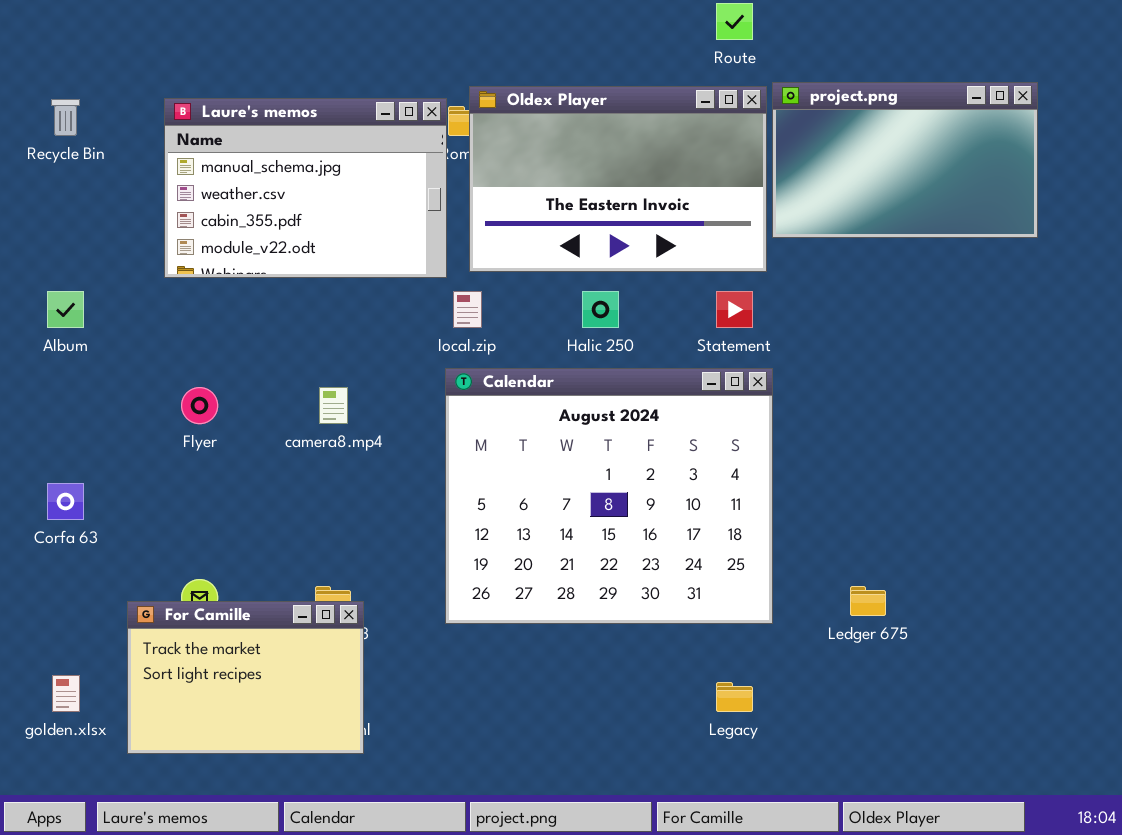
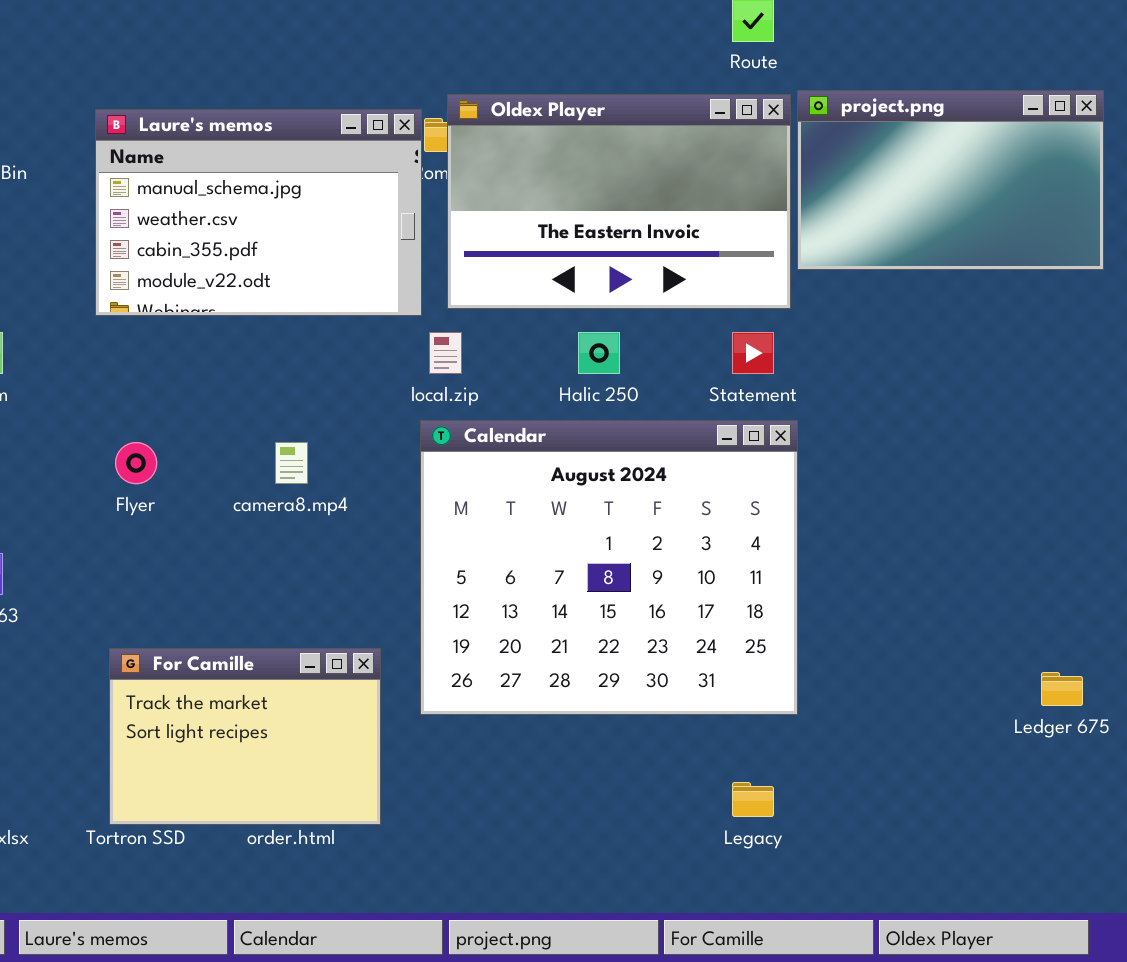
Ledger 675: [850,586,886,616] -> [1041,672,1083,706], moved
For Camille: [127,601,364,754] -> [109,648,381,825], moved

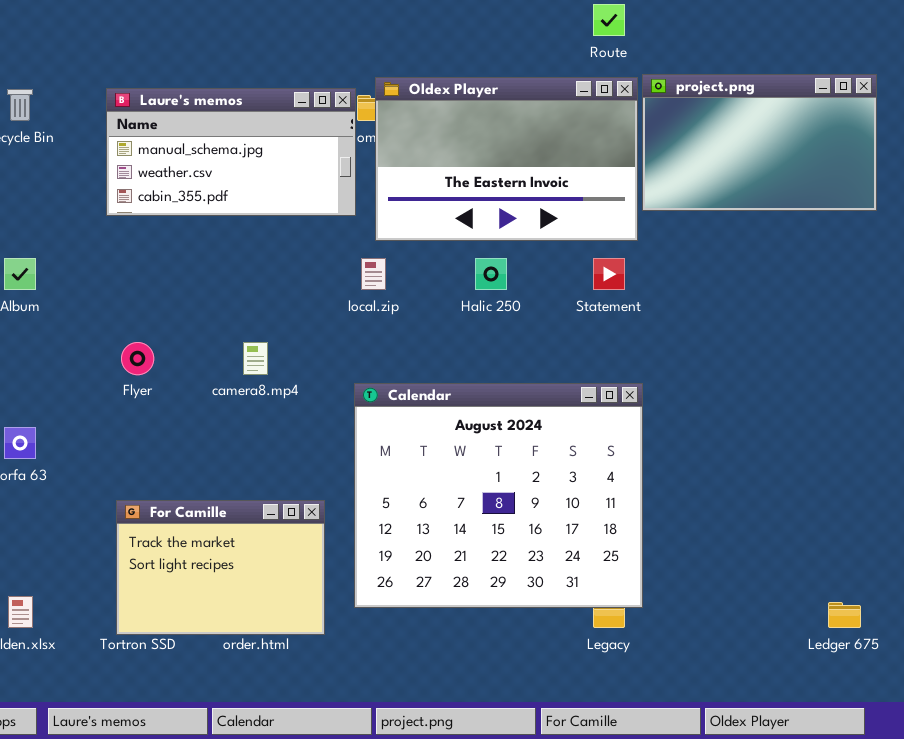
Laure's memos: [95,109,422,316] -> [106,88,356,216], resized
Calendar: [420,420,798,715] -> [354,383,643,608], moved
Ledger 675: [1041,672,1083,706] -> [828,602,861,628], moved

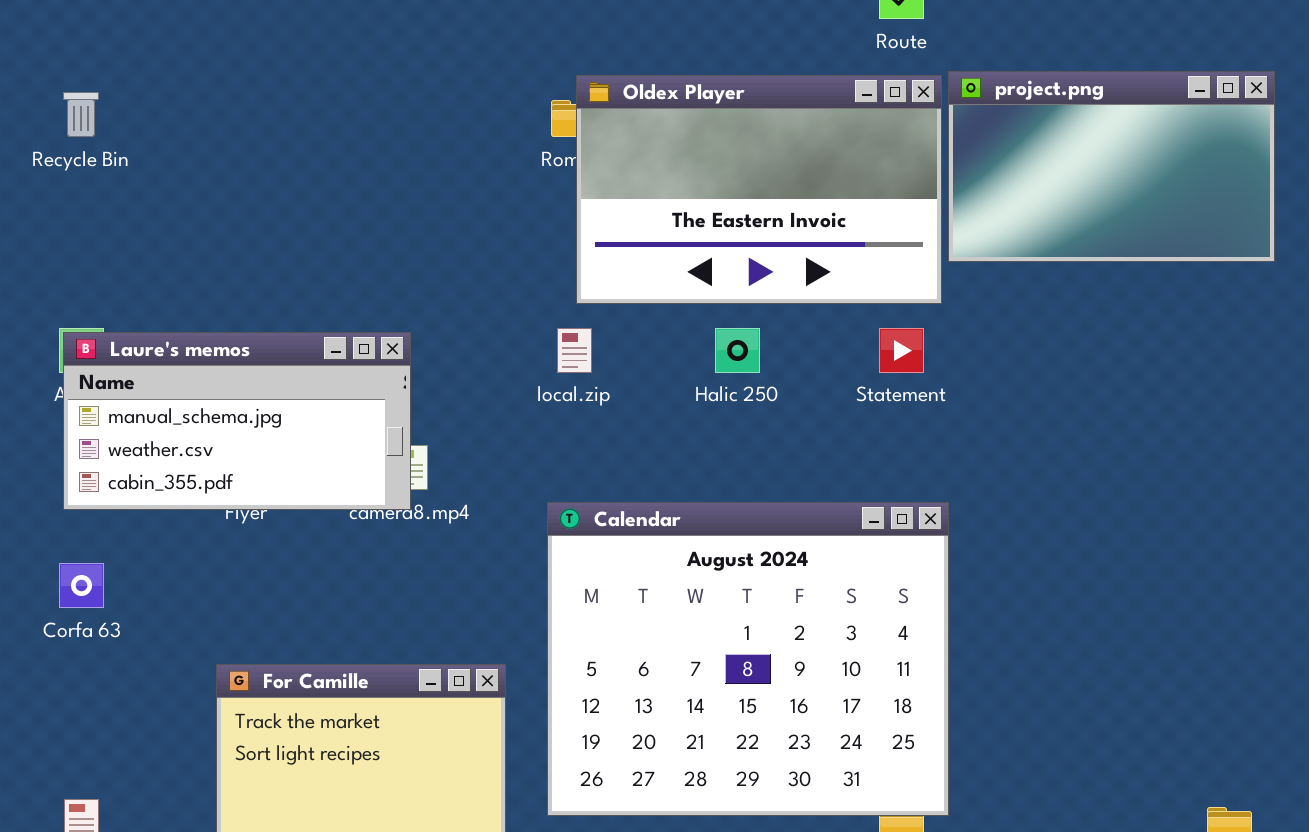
Laure's memos: [106,88,356,216] -> [63,332,411,510], moved

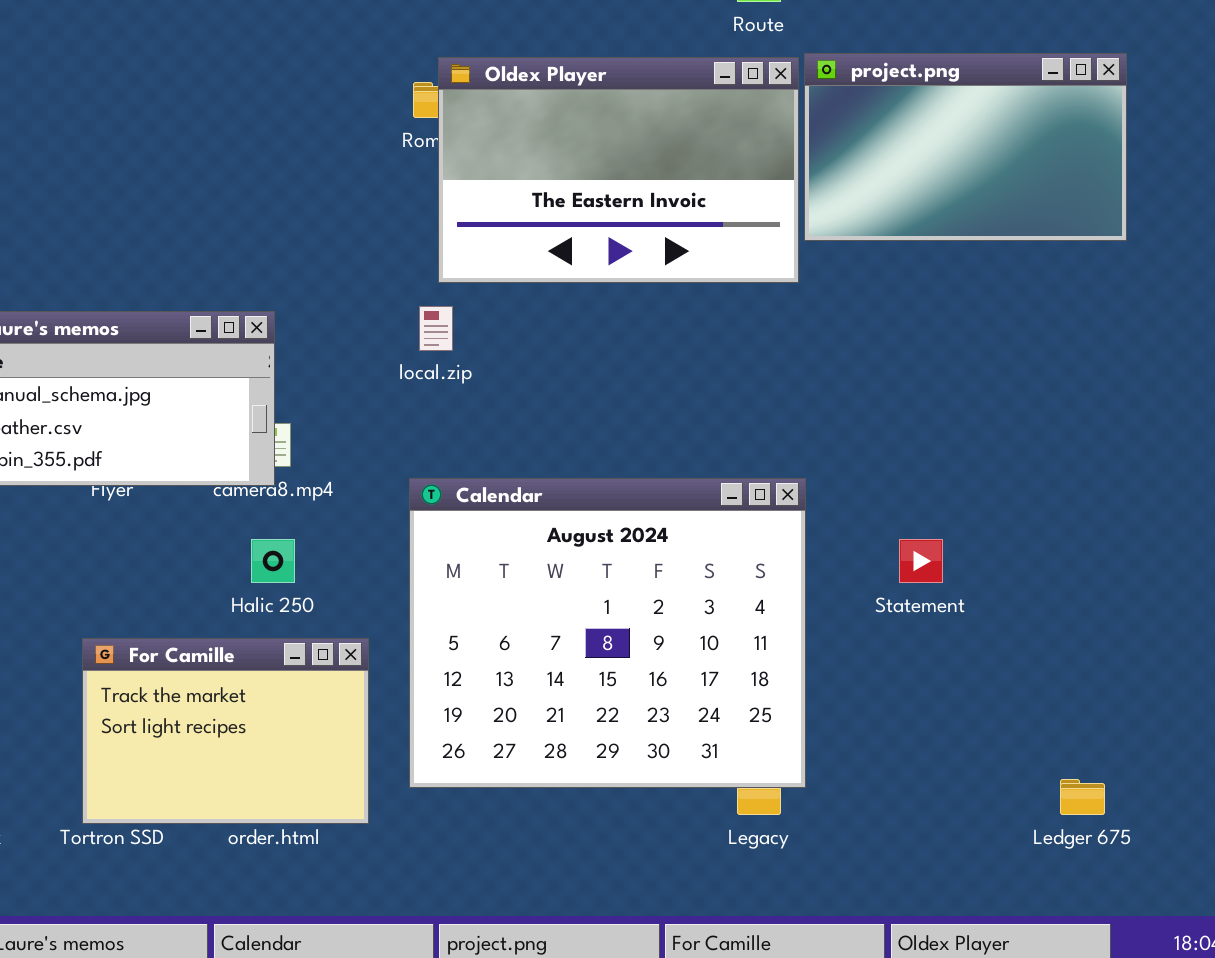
Halic 250: [715,328,760,373] -> [251,539,295,583], moved
Statement: [879,328,924,373] -> [899,539,943,583], moved

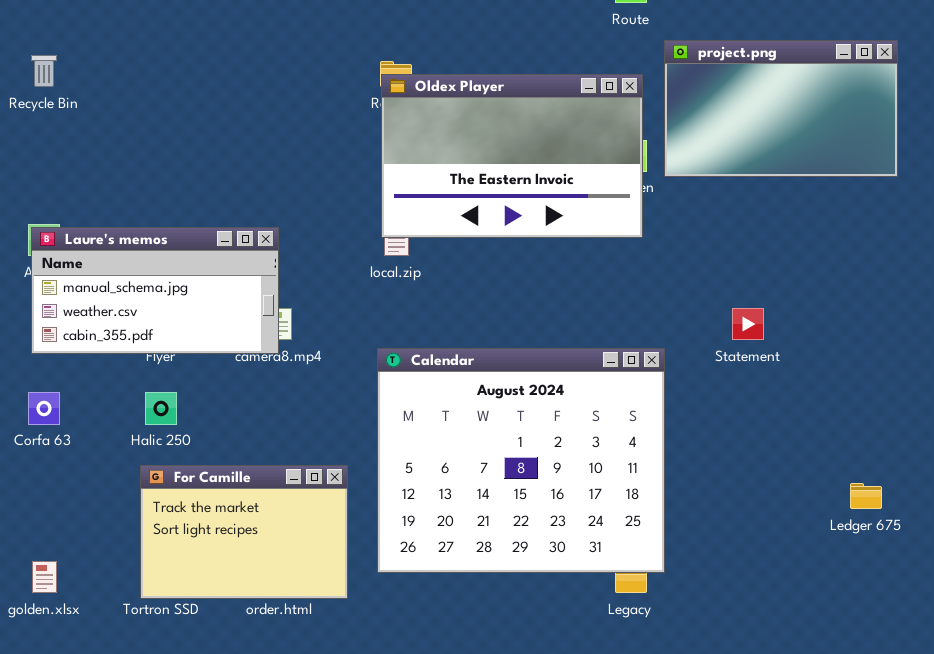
Oldex Player: [438,57,799,283] -> [381,74,643,238], moved
Halic 250: [251,539,295,583] -> [145,392,177,425], moved
Statement: [899,539,943,583] -> [732,308,764,340], moved
Ledger 675: [1060,779,1105,815] -> [850,483,882,509], moved

